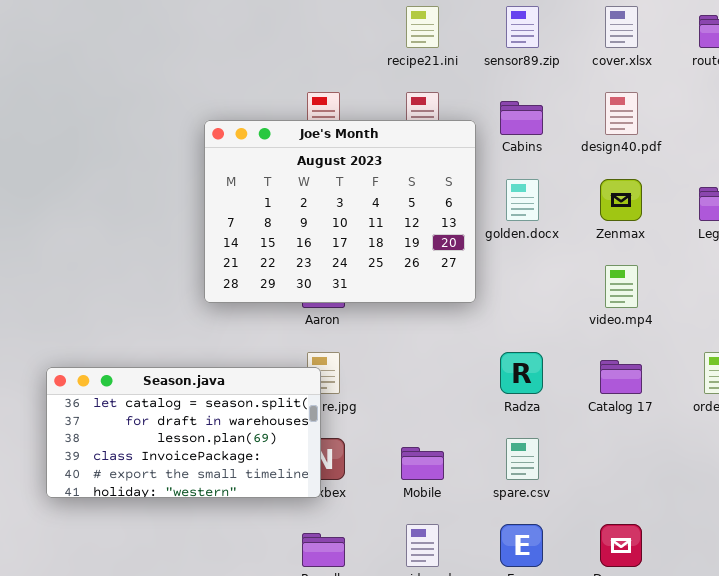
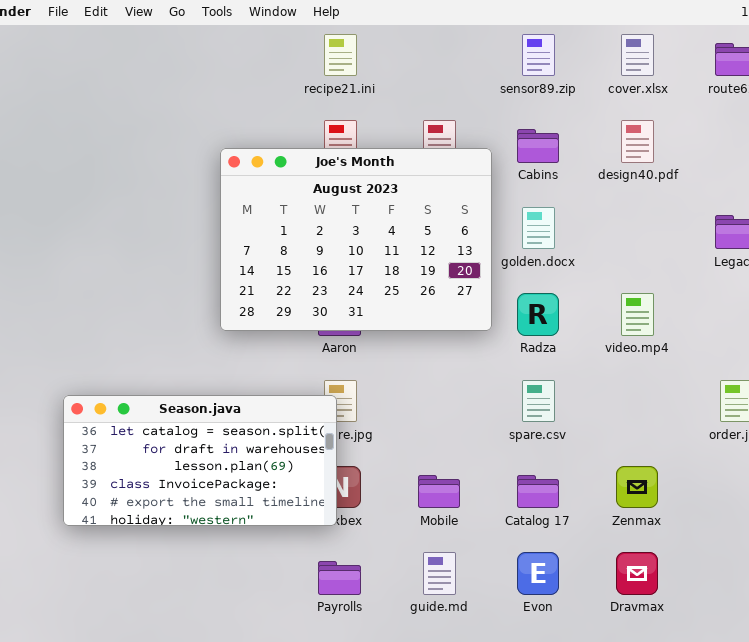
recipe21.ini: [406,6,439,48] -> [324,34,357,76], moved
Zenmax: [600,179,642,221] -> [616,466,658,508], moved
Radza: [500,352,543,394] -> [517,293,559,336], moved
Catalog 17: [600,360,642,394] -> [517,475,559,508], moved
spare.csv: [506,438,539,480] -> [522,380,555,422], moved

